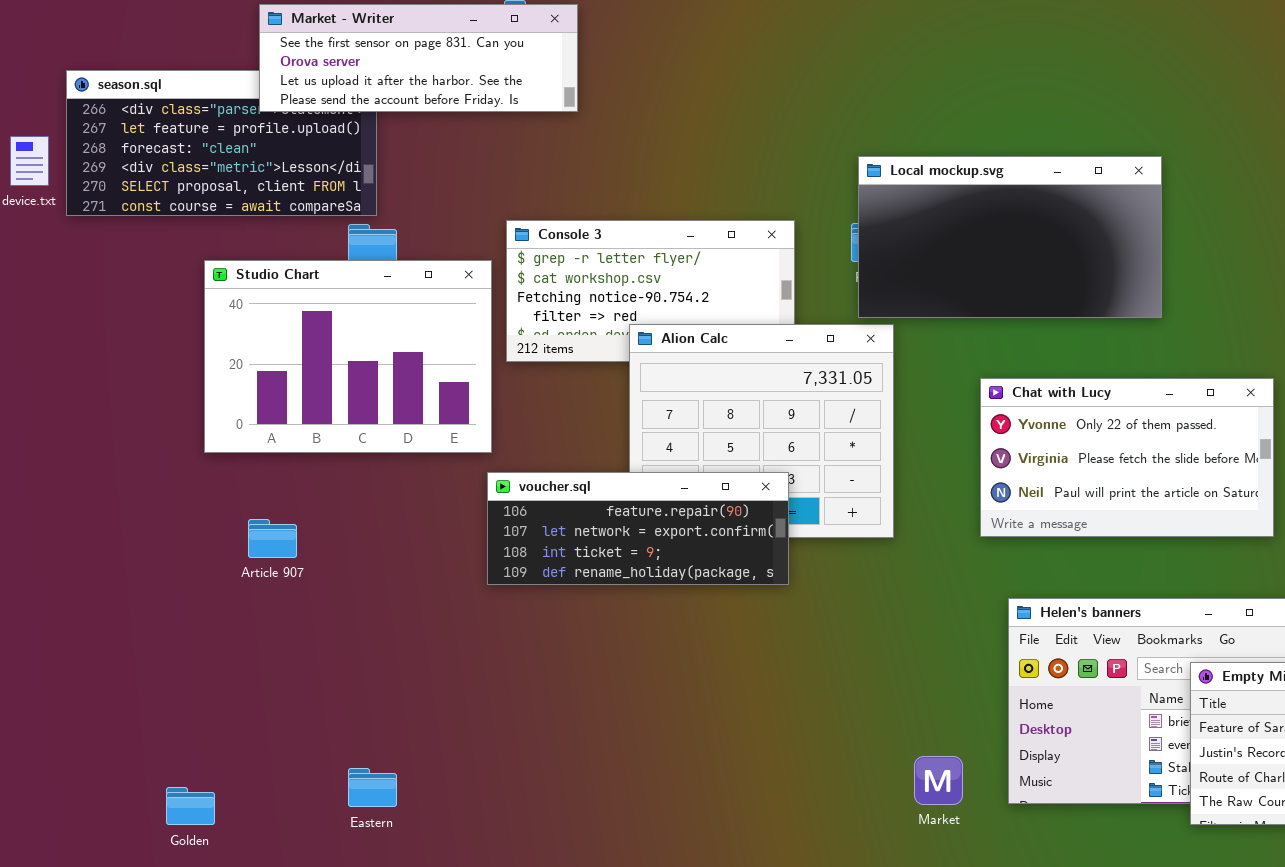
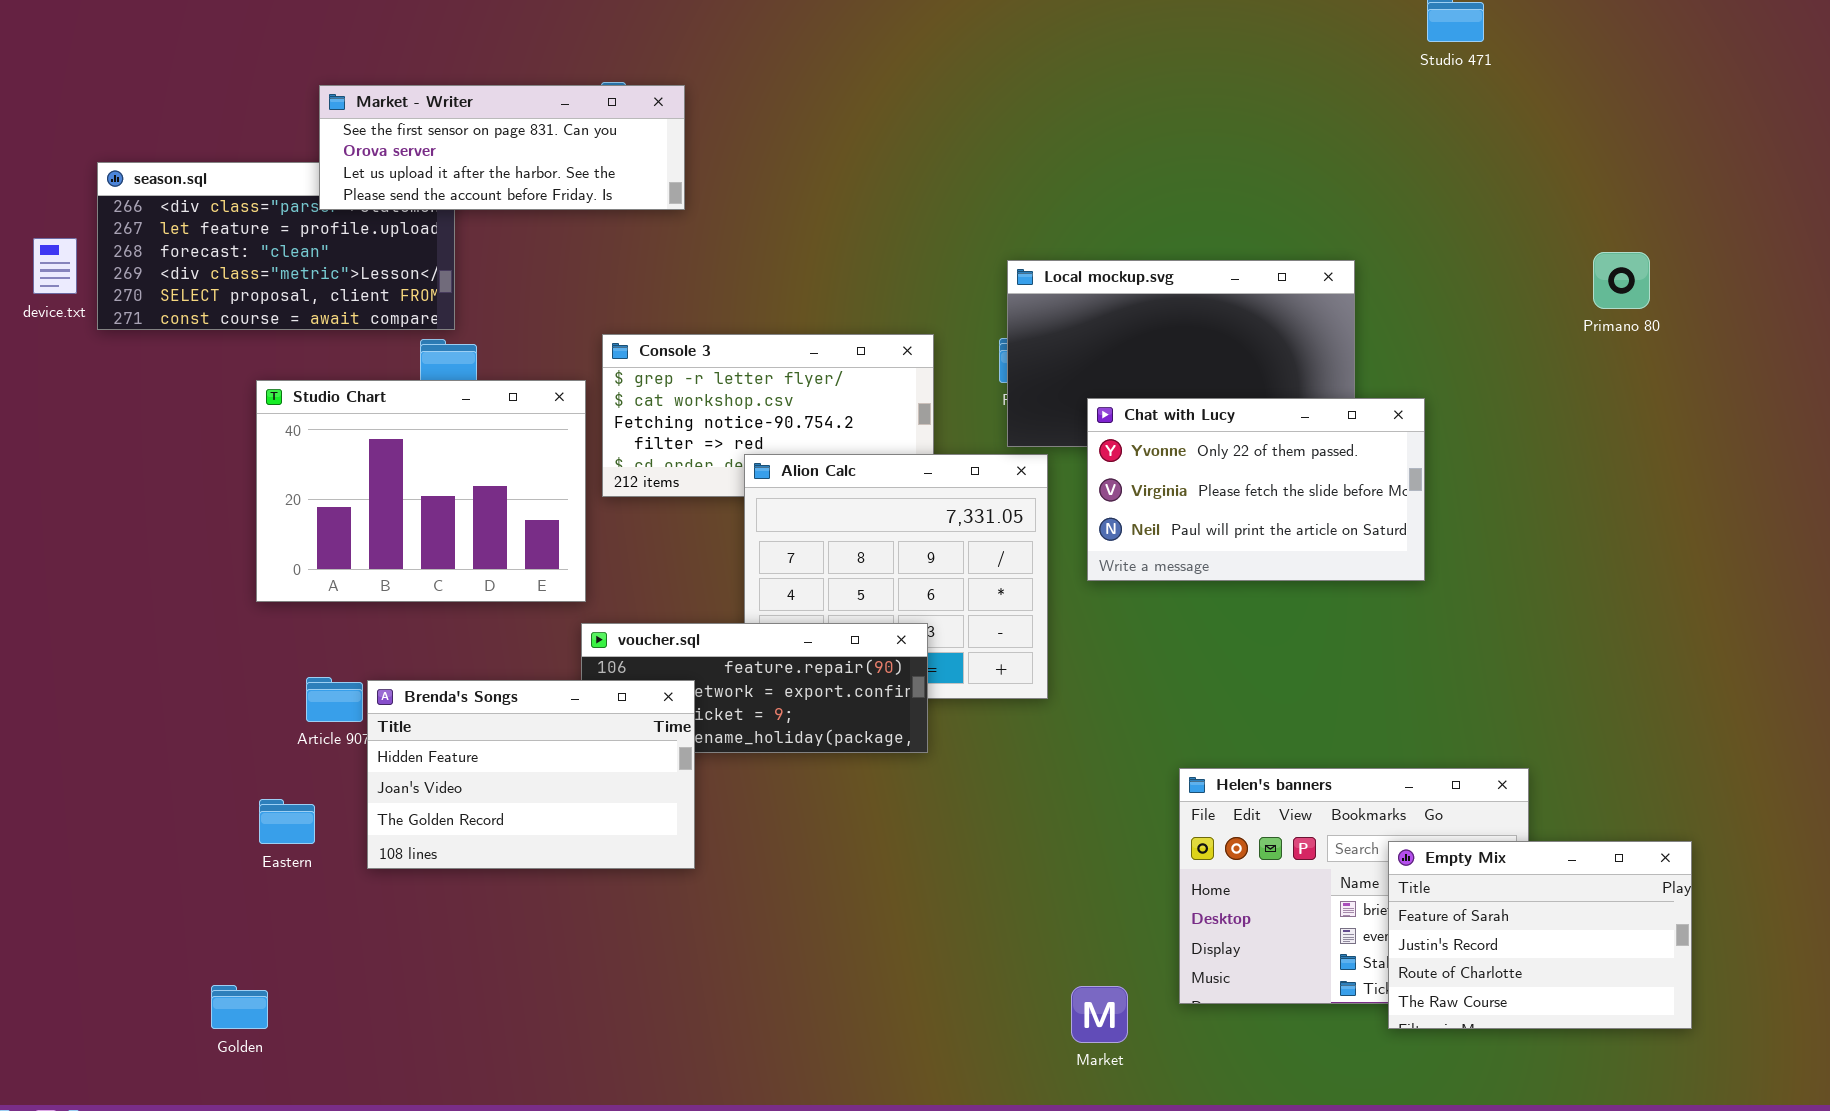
Chat with Lucy: [980,378,1274,537] -> [1087,398,1425,581], moved
Brenda's Songs: none -> [367,680,695,869], opened
Market: [914,756,963,805] -> [1071,986,1128,1043], moved
Eastern: [348,768,397,807] -> [259,799,315,844], moved

